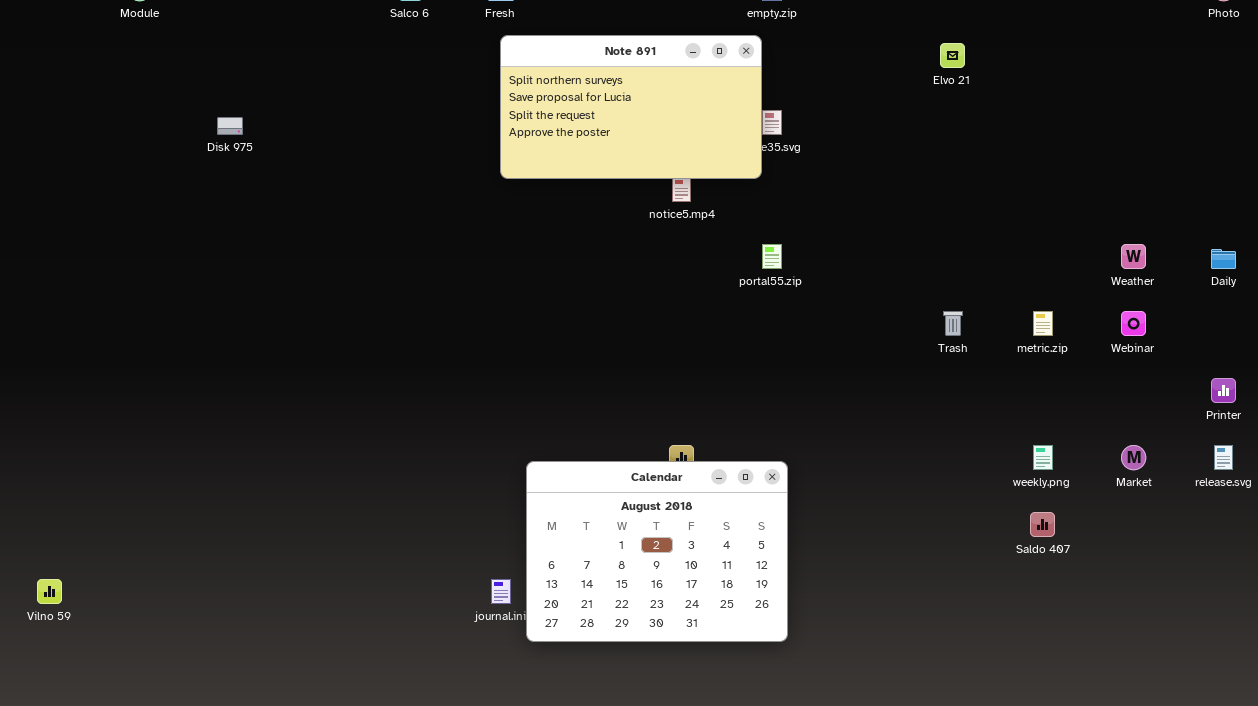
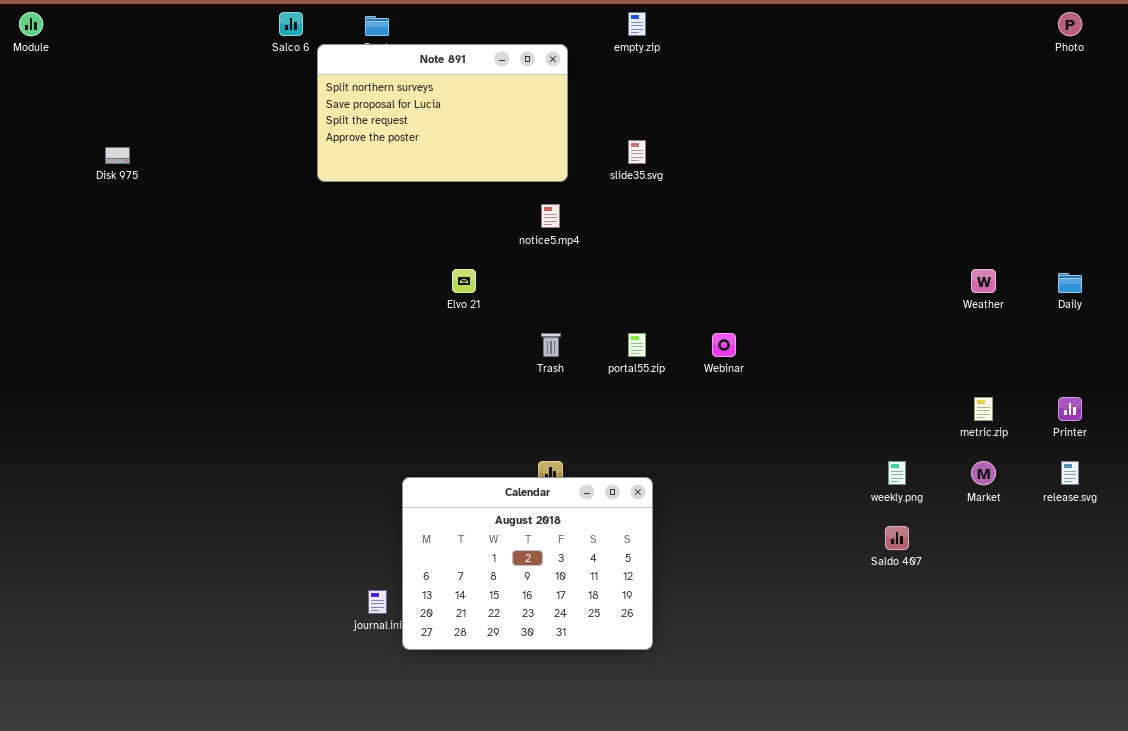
Note 891: [500,35,762,179] -> [317,44,568,182], moved
Elvo 21: [940,43,965,68] -> [452,269,476,293], moved
portal55.zip: [762,244,782,269] -> [628,333,646,357], moved
Trash: [943,311,963,336] -> [541,333,561,357], moved
metric.zip: [1033,311,1053,336] -> [974,397,993,421], moved
Webinar: [1121,311,1146,336] -> [712,333,736,357], moved

